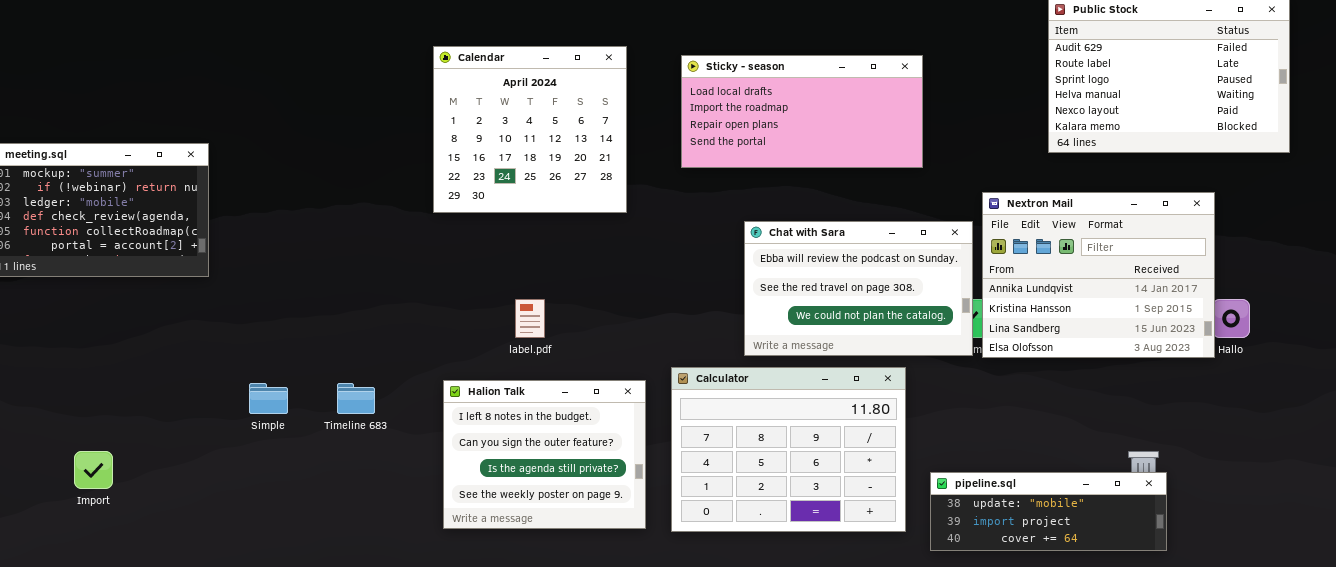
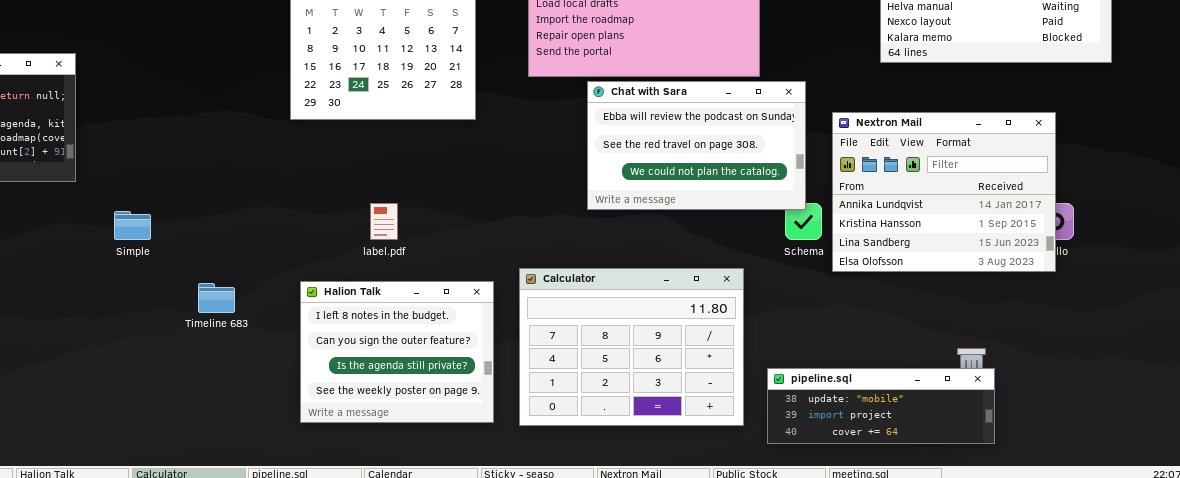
Nextron Mail: [982,192,1215,358] -> [832,112,1056,272], moved
Chat with Sara: [744,221,973,356] -> [587,81,806,210], moved
Simple: [249,383,288,414] -> [114,211,151,240], moved

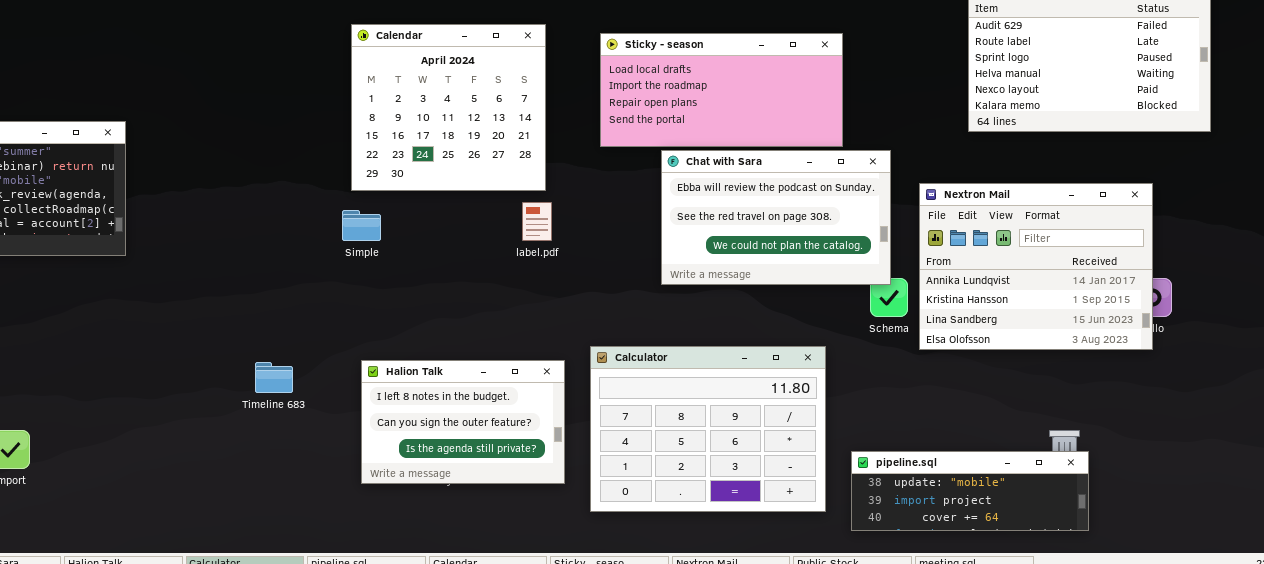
label.pdf: [370,203,398,240] -> [522,202,552,241], moved
Simple: [114,211,151,240] -> [342,210,381,241], moved
Halion Talk: [300,281,494,423] -> [361,360,565,484], resized

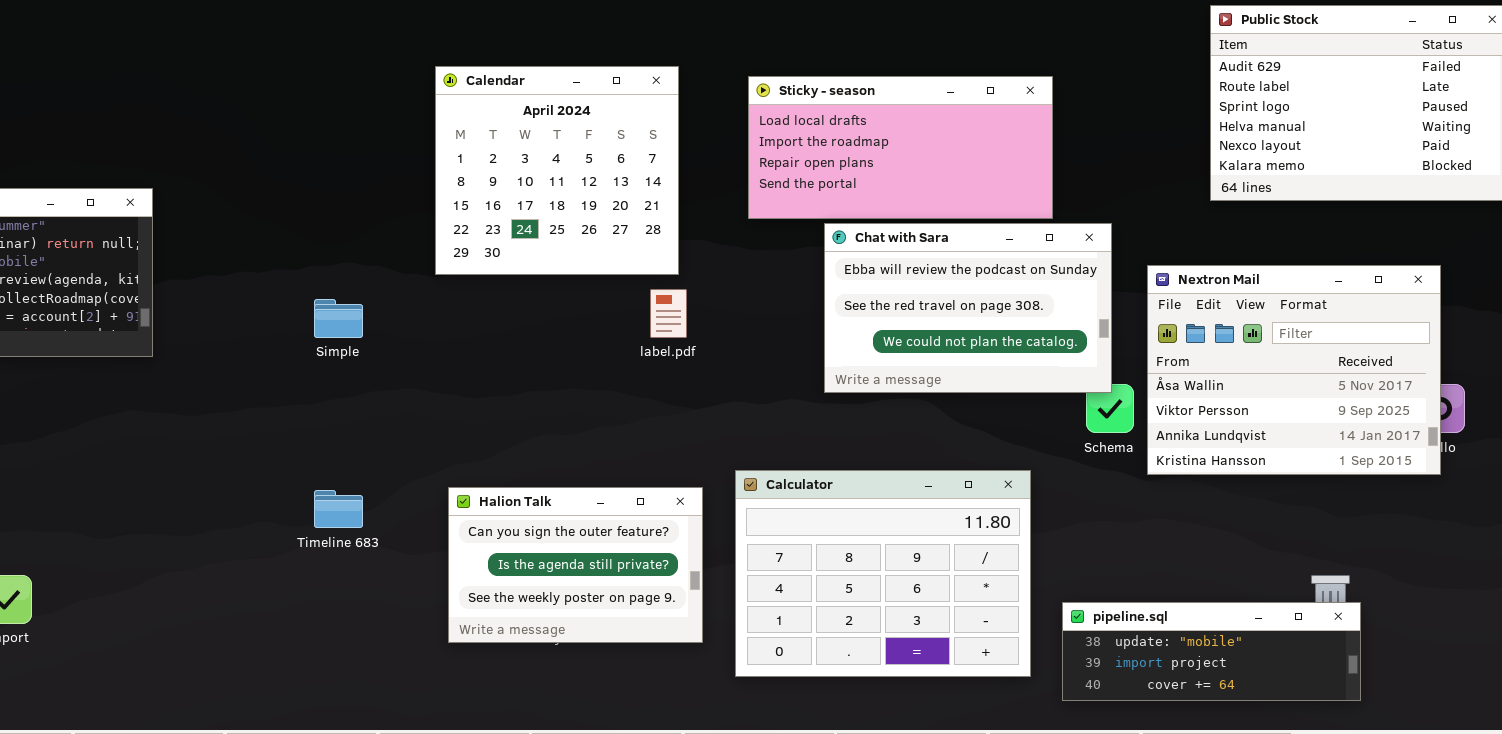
Nextron Mail: [919,183,1153,350] -> [1147,265,1441,475], scrolled up 2 rows
Simple: [342,210,381,241] -> [314,299,363,338], moved
Halion Talk: [361,360,565,484] -> [448,487,703,643], scrolled down 1 row

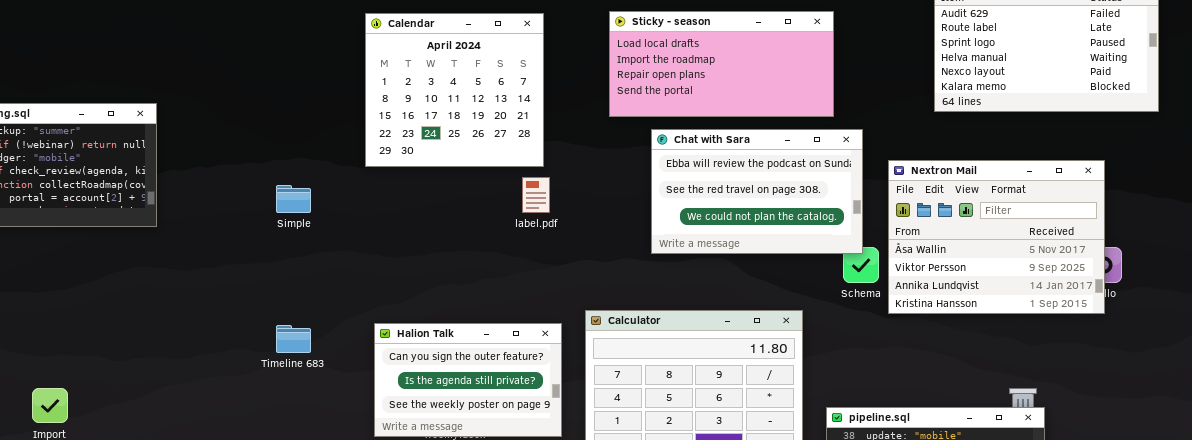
Sticky - season: [748,76,1053,219] -> [609,11,834,117], moved

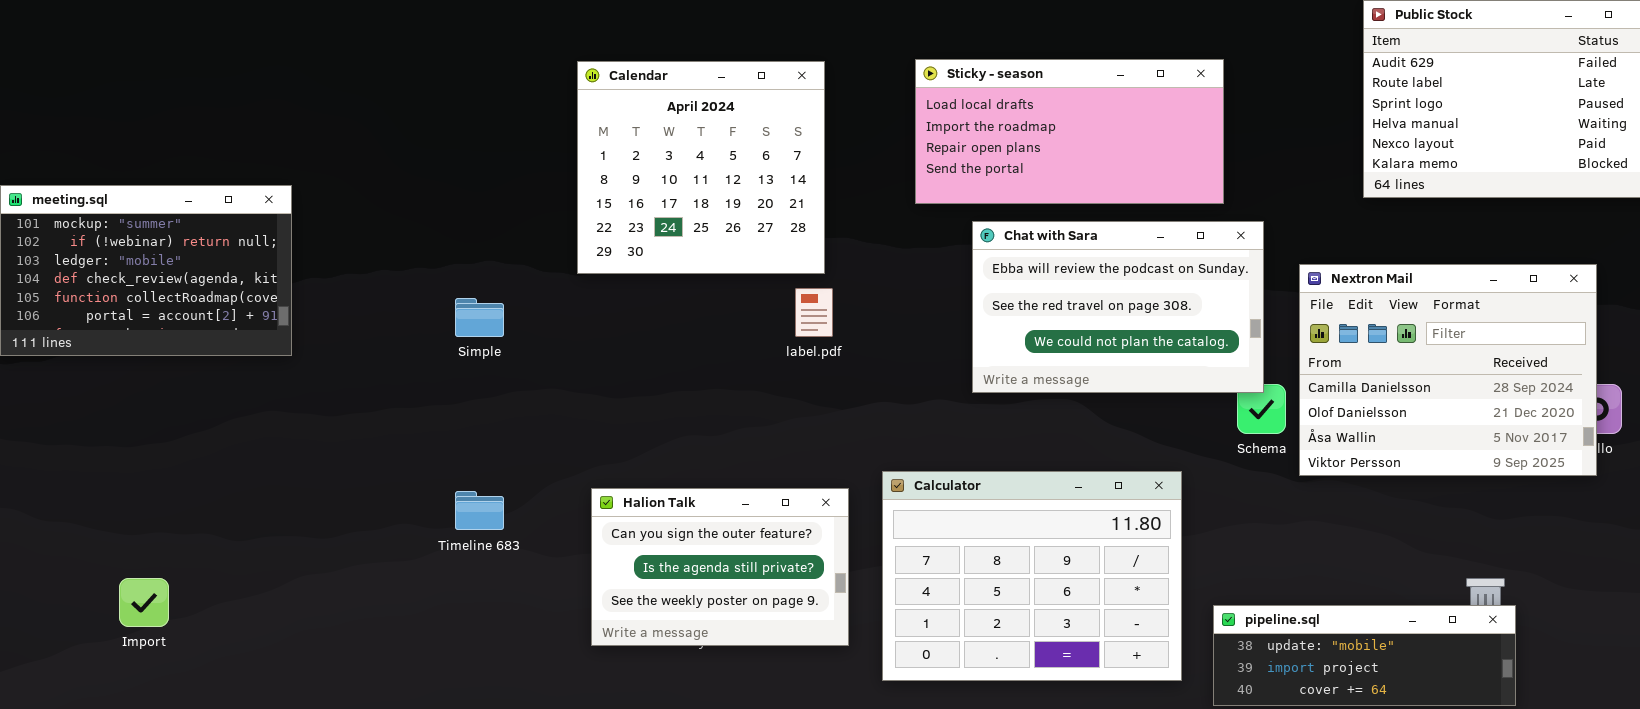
Nextron Mail: [888,160,1105,314] -> [1299,264,1597,476], scrolled up 2 rows

